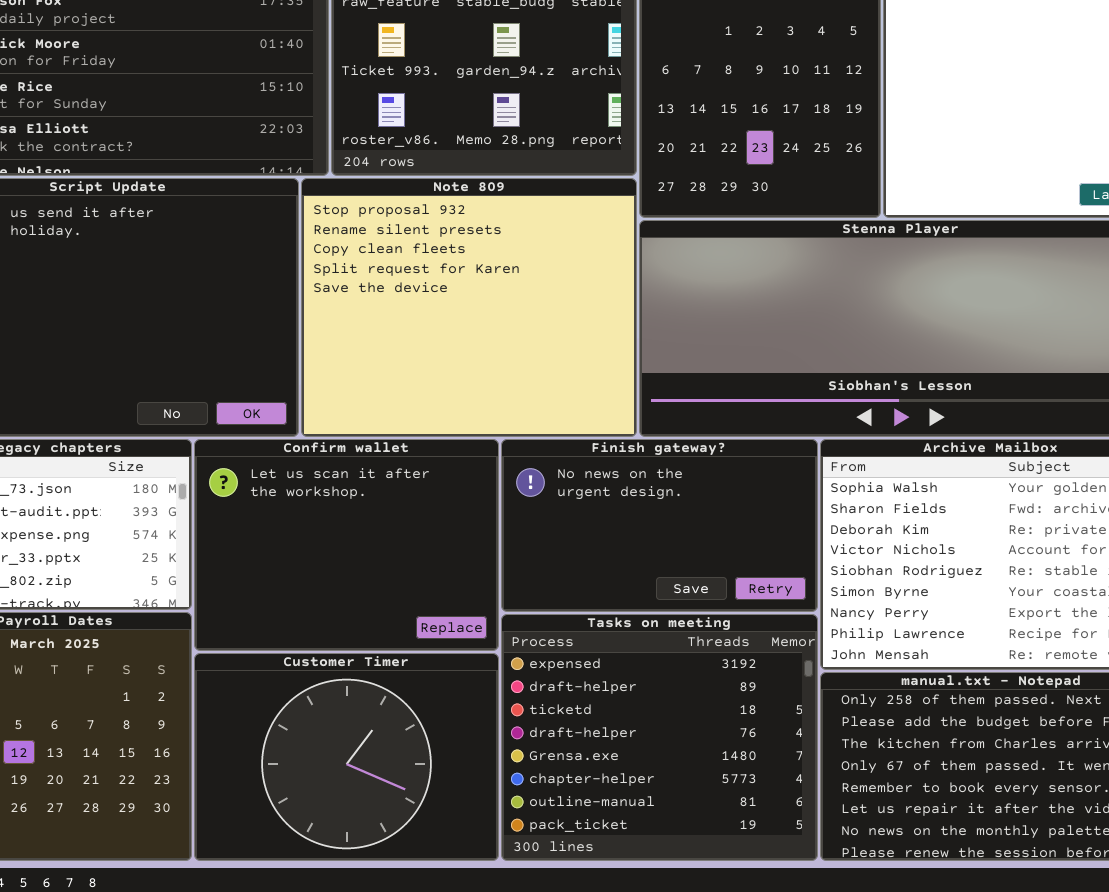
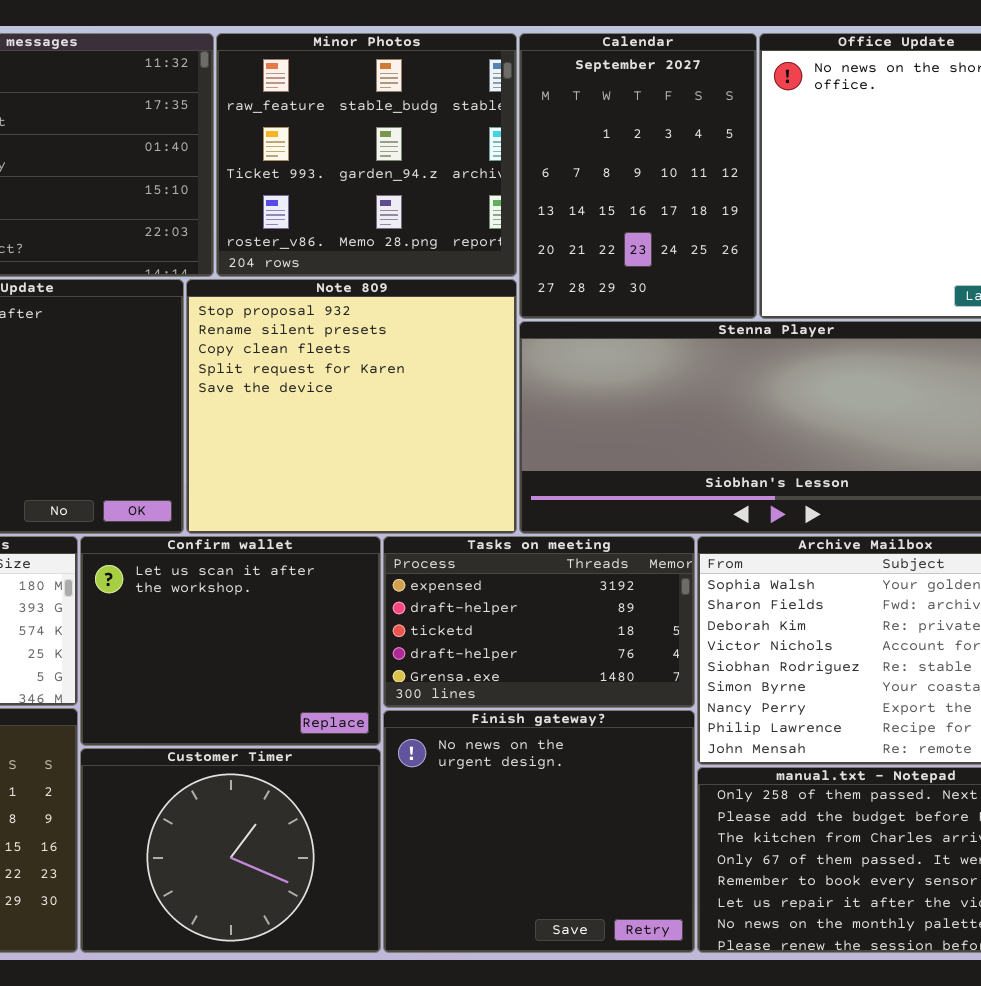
Finish gateway?: [501,439,818,612] -> [383,710,695,953], moved, resized
Tasks on meeting: [501,614,818,861] -> [383,536,695,708], moved, resized

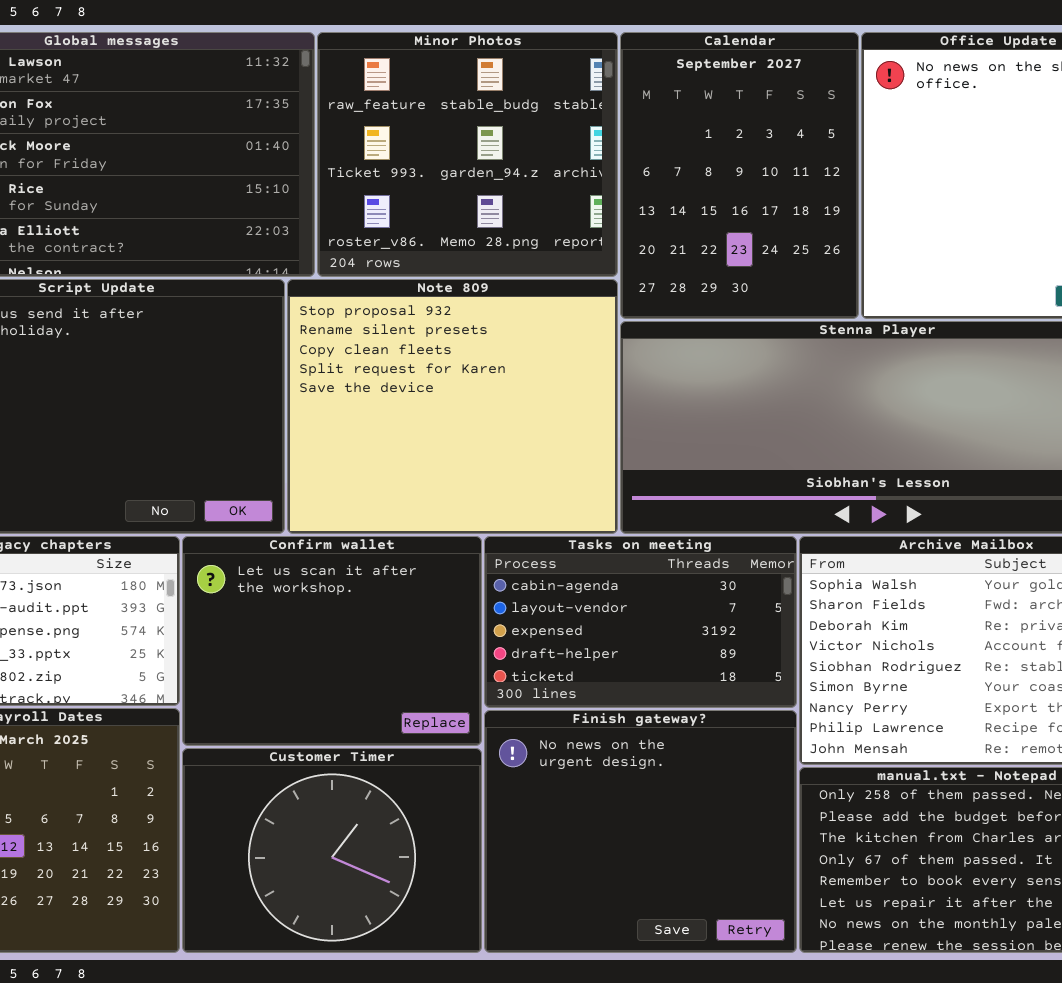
Tasks on meeting: [383,536,695,708] -> [484,536,797,708], scrolled up 2 rows

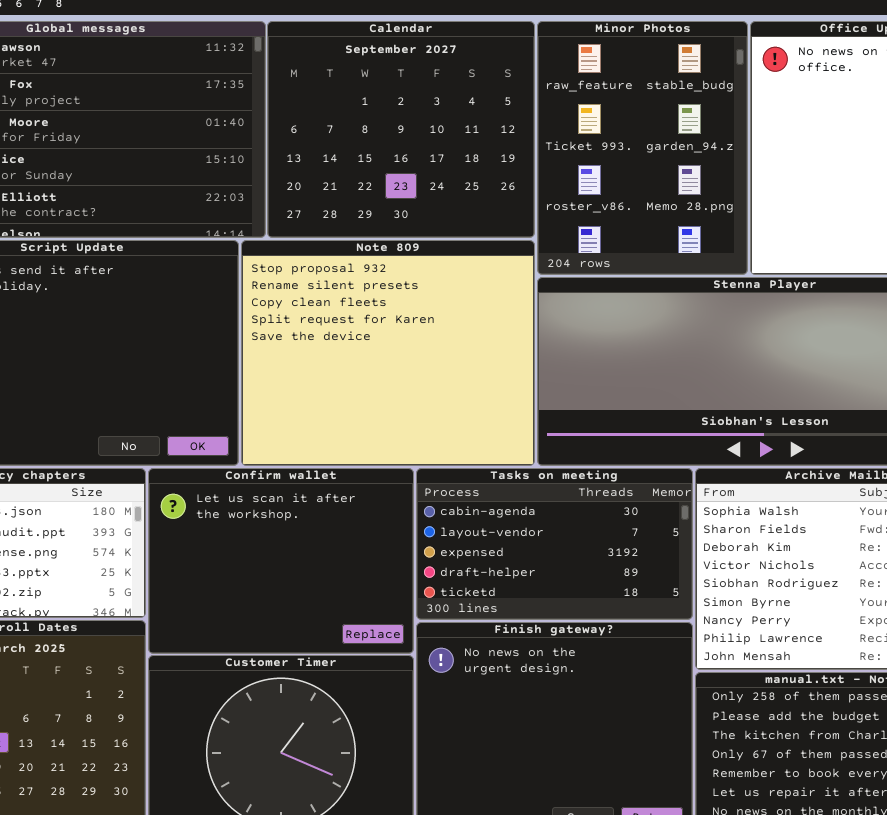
Minor Photos: [317,32,618,277] -> [537,21,748,275], moved, resized
Calendar: [620,32,859,319] -> [267,21,535,238], moved, resized

